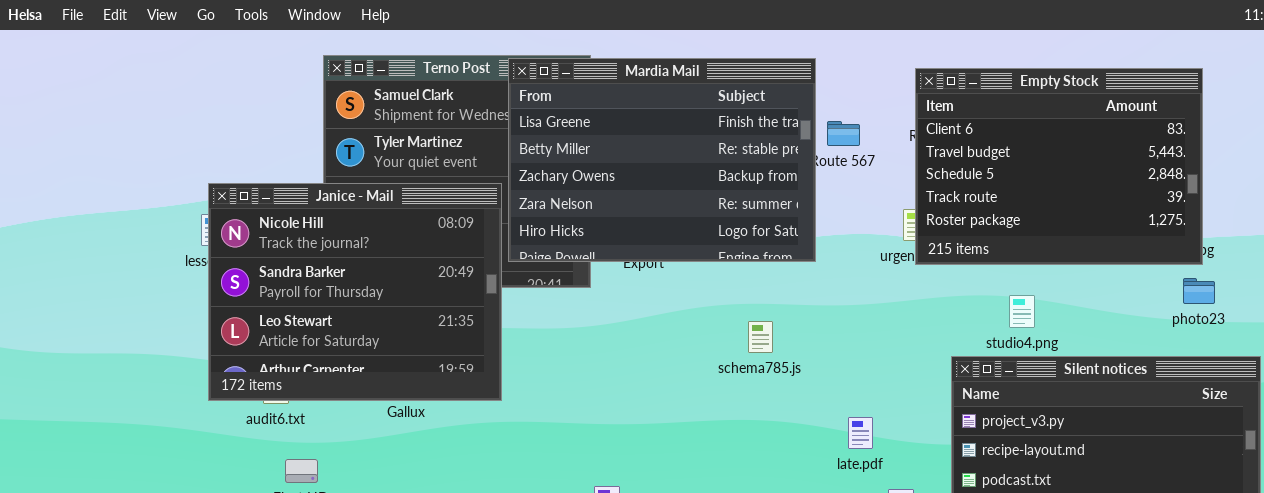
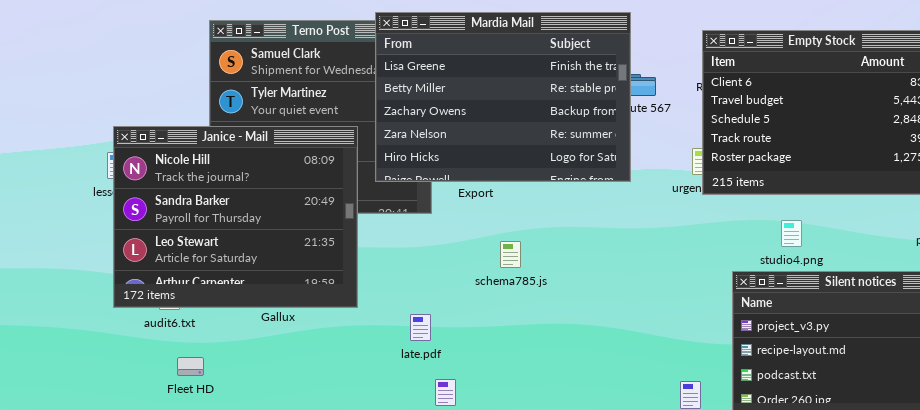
Mardia Mail: [508,58,816,262] -> [375,12,631,182], moved
schema785.js: [748,321,773,353] -> [500,241,521,268], moved
late.pdf: [848,417,873,449] -> [410,314,431,341], moved

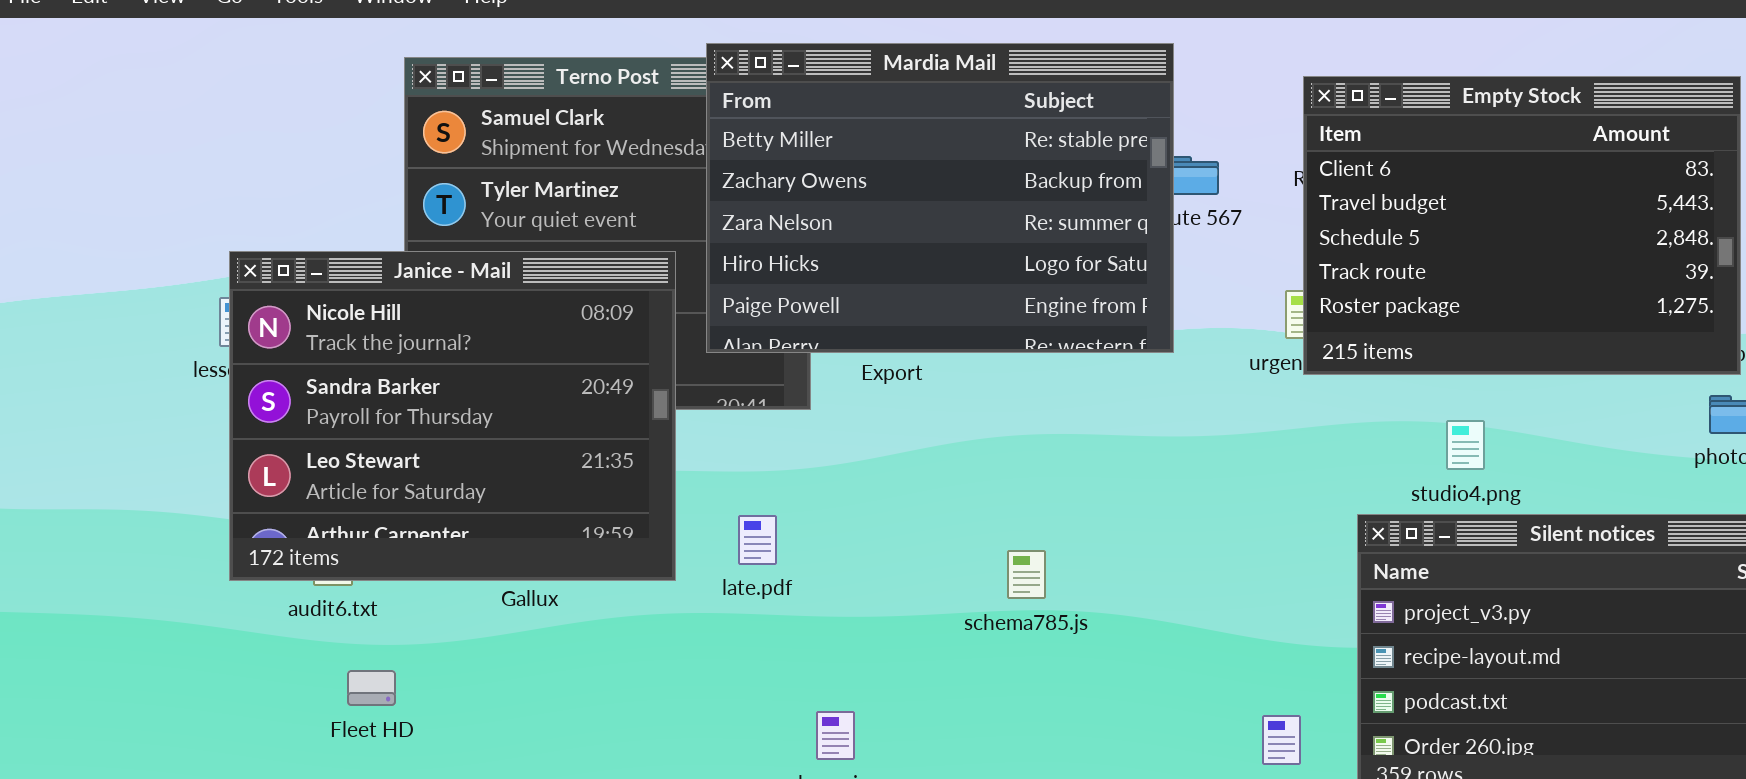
Mardia Mail: [375,12,631,182] -> [706,43,1174,353], scrolled down 1 row
schema785.js: [500,241,521,268] -> [1007,550,1046,599], moved
late.pdf: [410,314,431,341] -> [738,515,777,565], moved

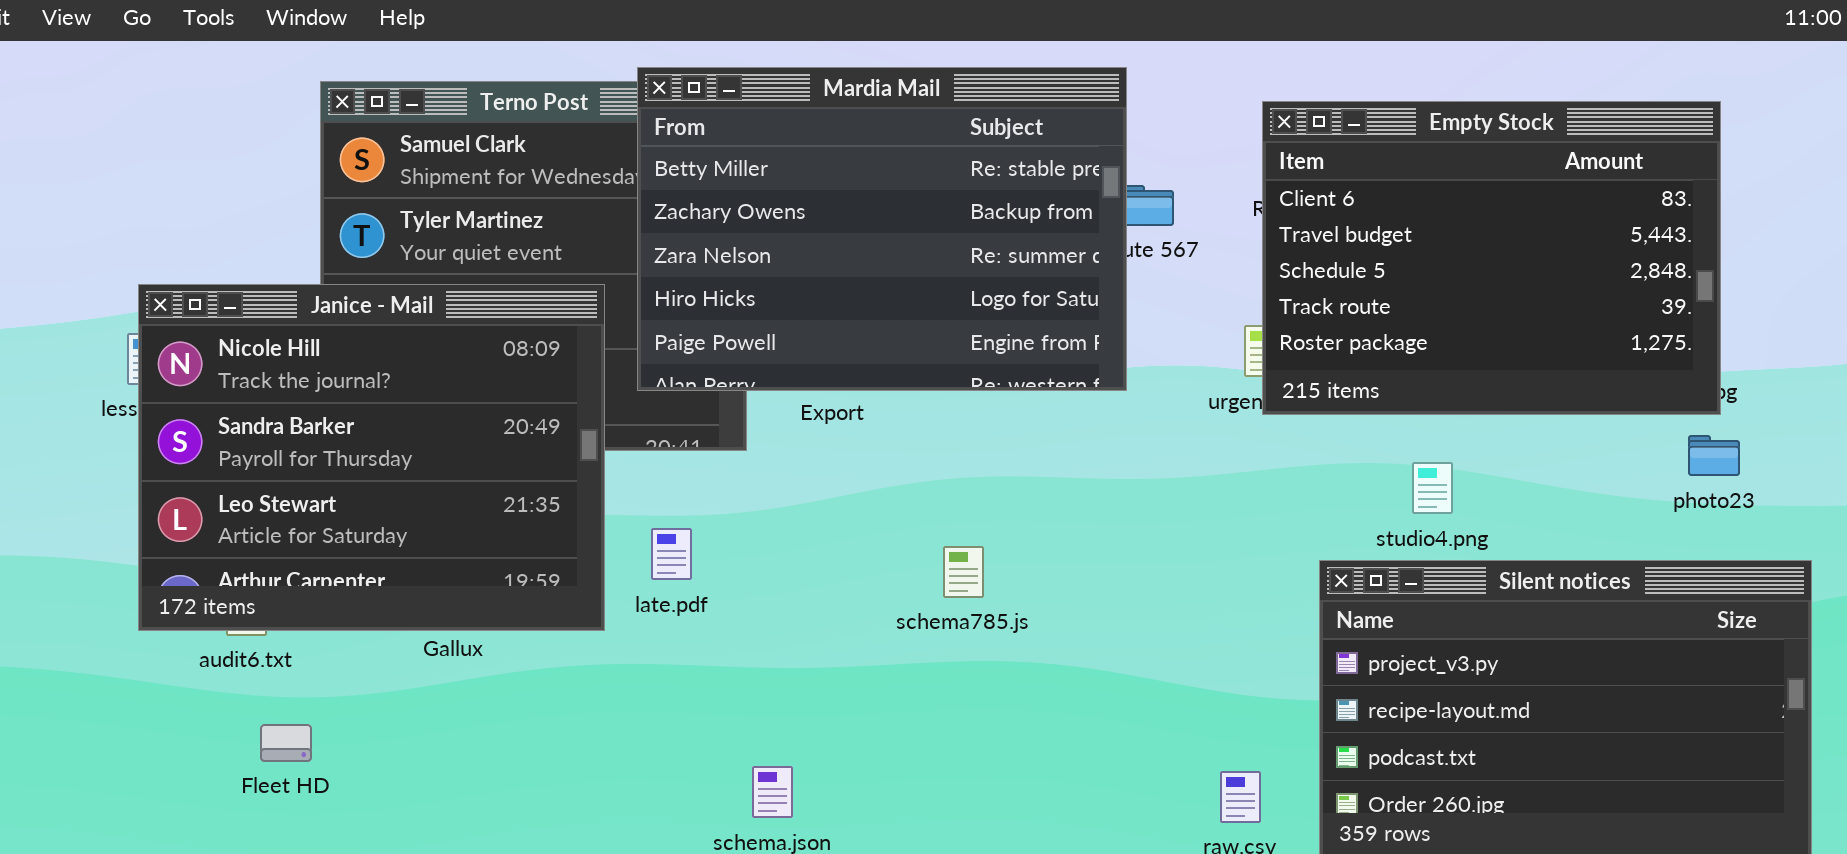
late.pdf: [738,515,777,565] -> [651,528,692,580], moved
schema785.js: [1007,550,1046,599] -> [943,546,984,598], moved

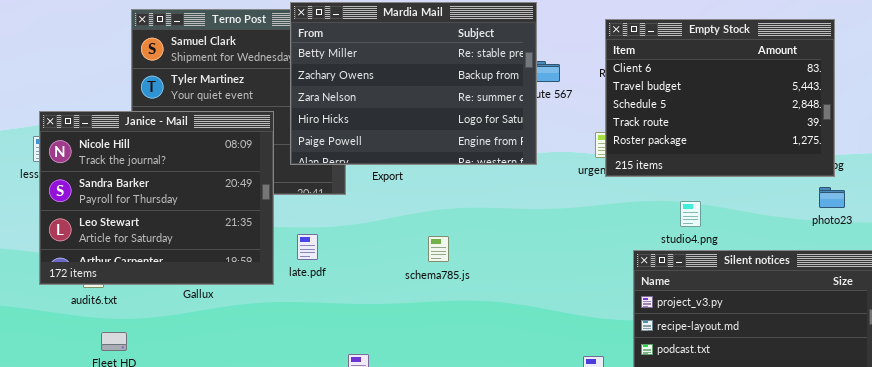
schema785.js: [943,546,984,598] -> [428,236,449,262], moved

